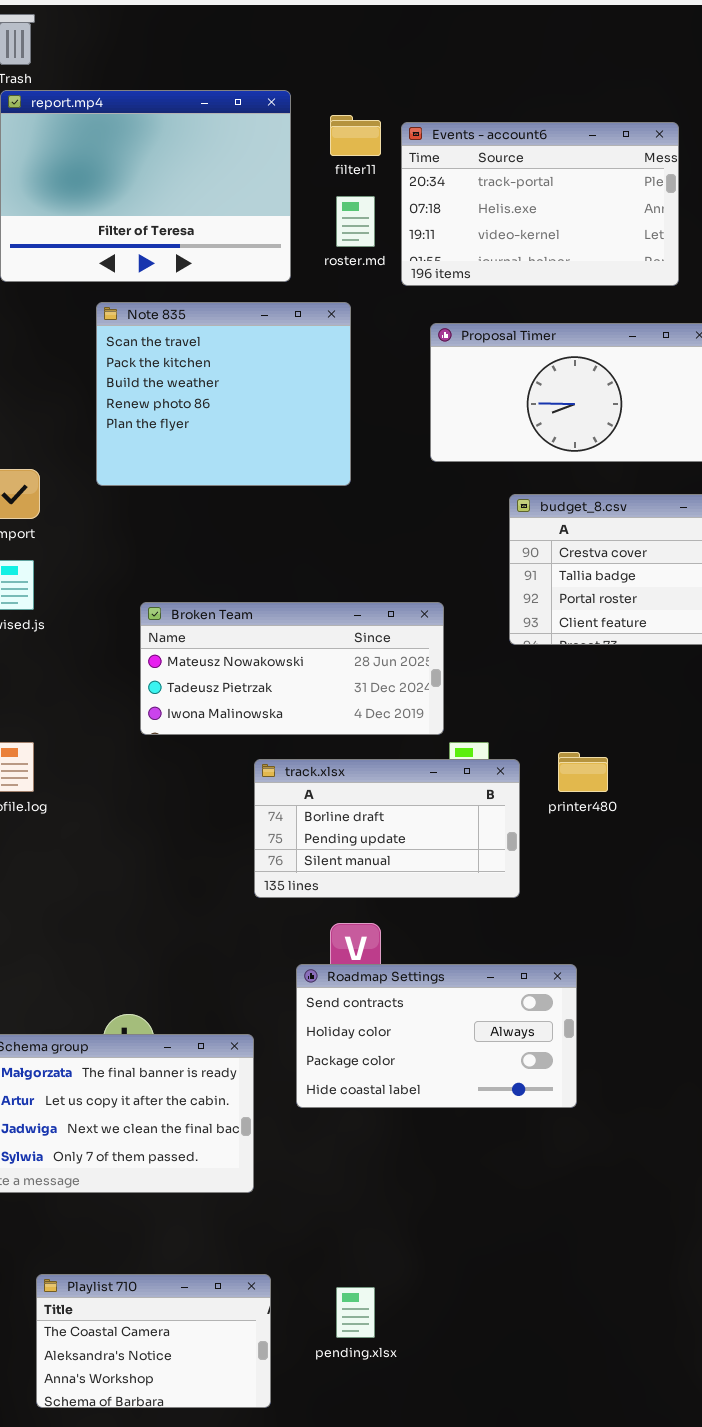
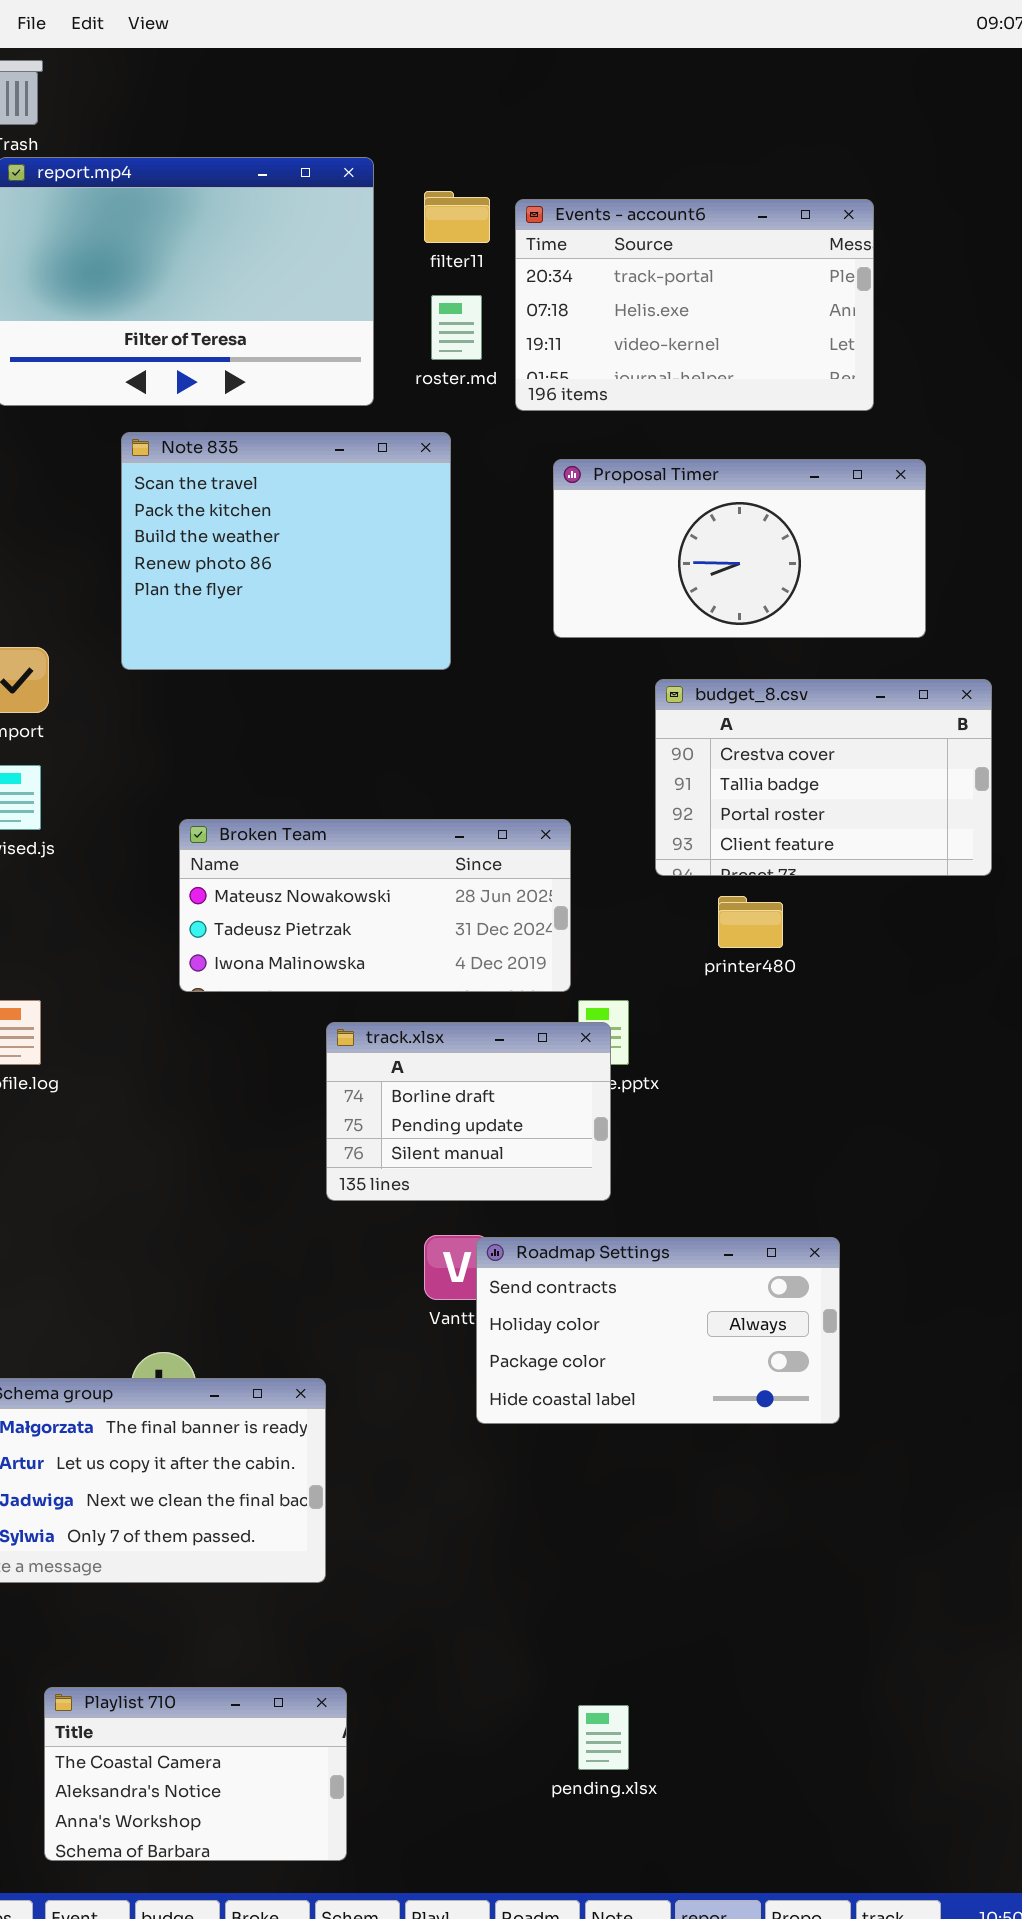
printer480: [558,752,608,792] -> [718,896,783,948], moved
track.xlsx: [254,759,520,898] -> [326,1022,611,1201], resized
Roadmap Settings: [296,964,577,1108] -> [476,1237,840,1424], moved
pending.xlsx: [336,1287,375,1338] -> [578,1705,629,1770], moved

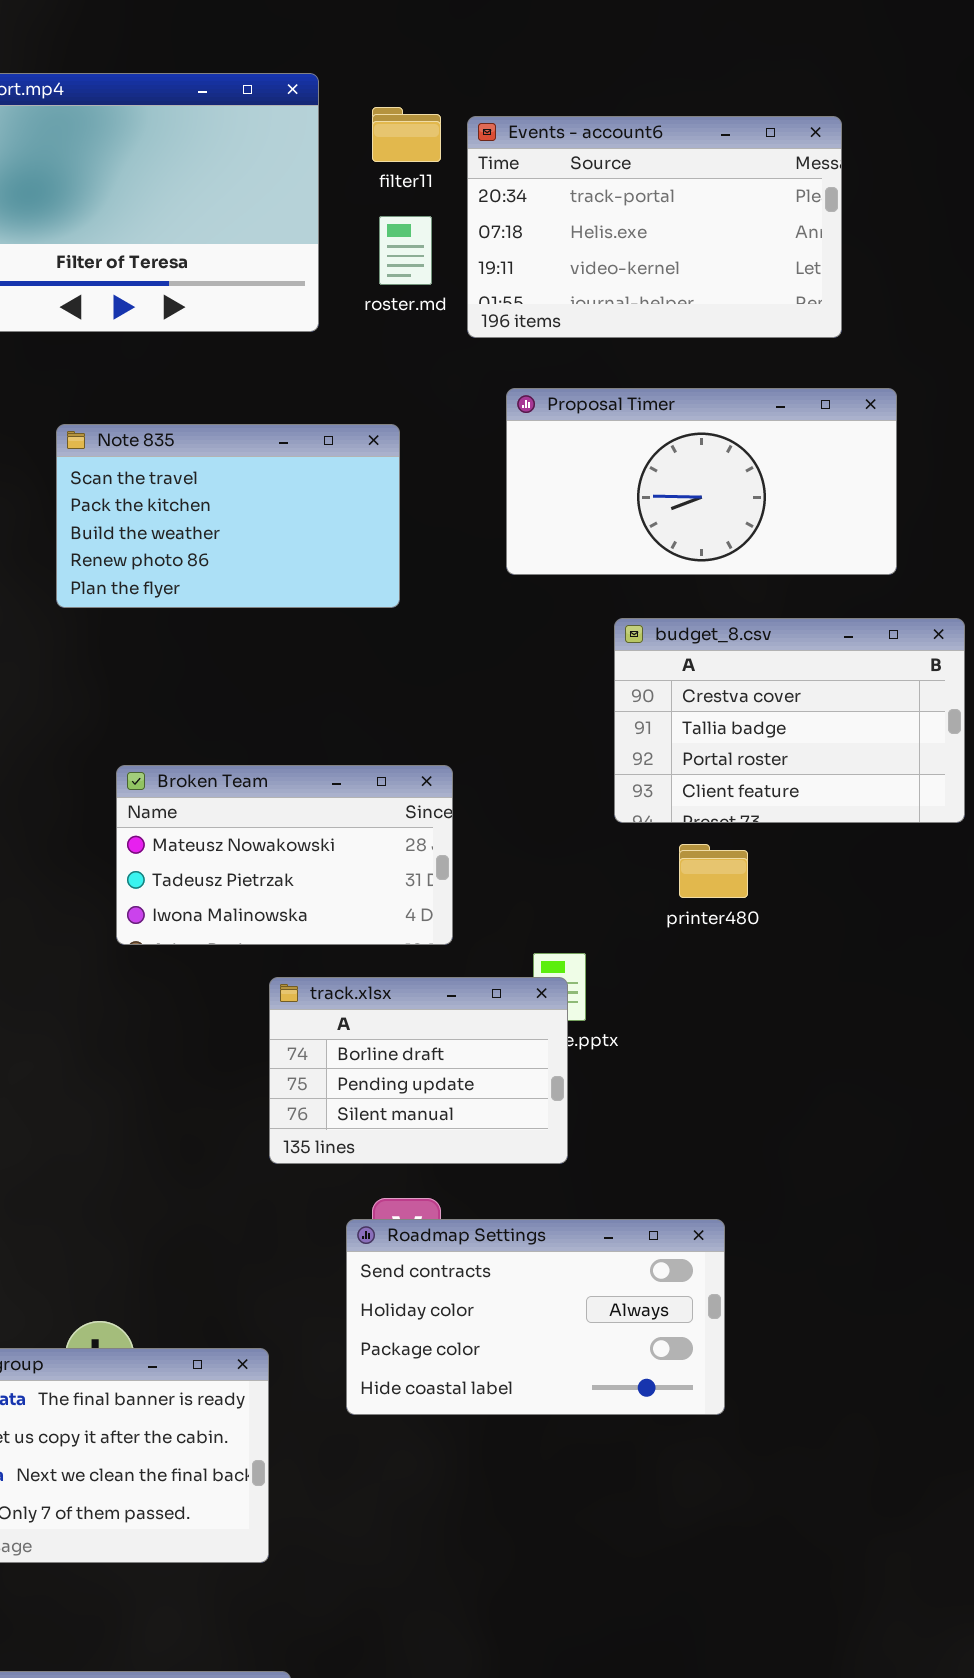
Note 835: [121,432,451,670] -> [56,424,400,608], resized
Broken Team: [179,819,571,992] -> [116,765,453,945], resized
Roadmap Settings: [476,1237,840,1424] -> [346,1219,725,1415], moved

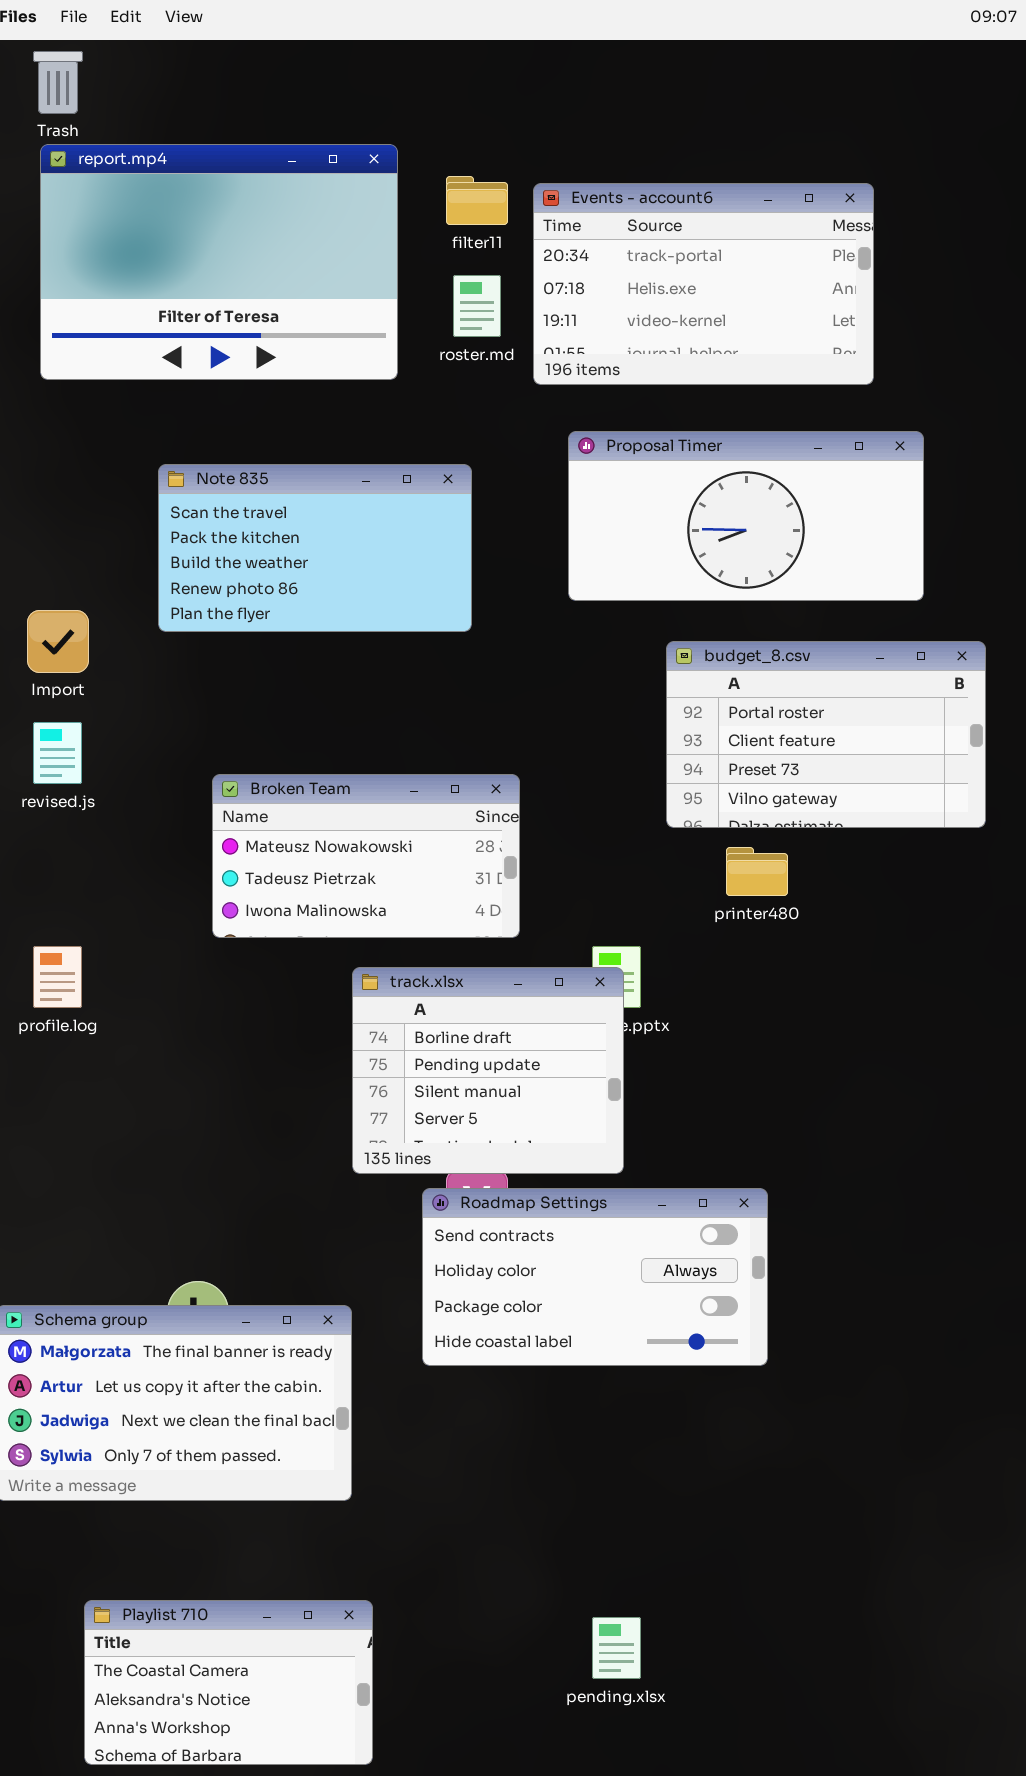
budget_8.csv: [614,618,965,823] -> [666,641,986,828], scrolled down 2 rows
track.xlsx: [269,977,568,1164] -> [352,967,624,1174], resized

